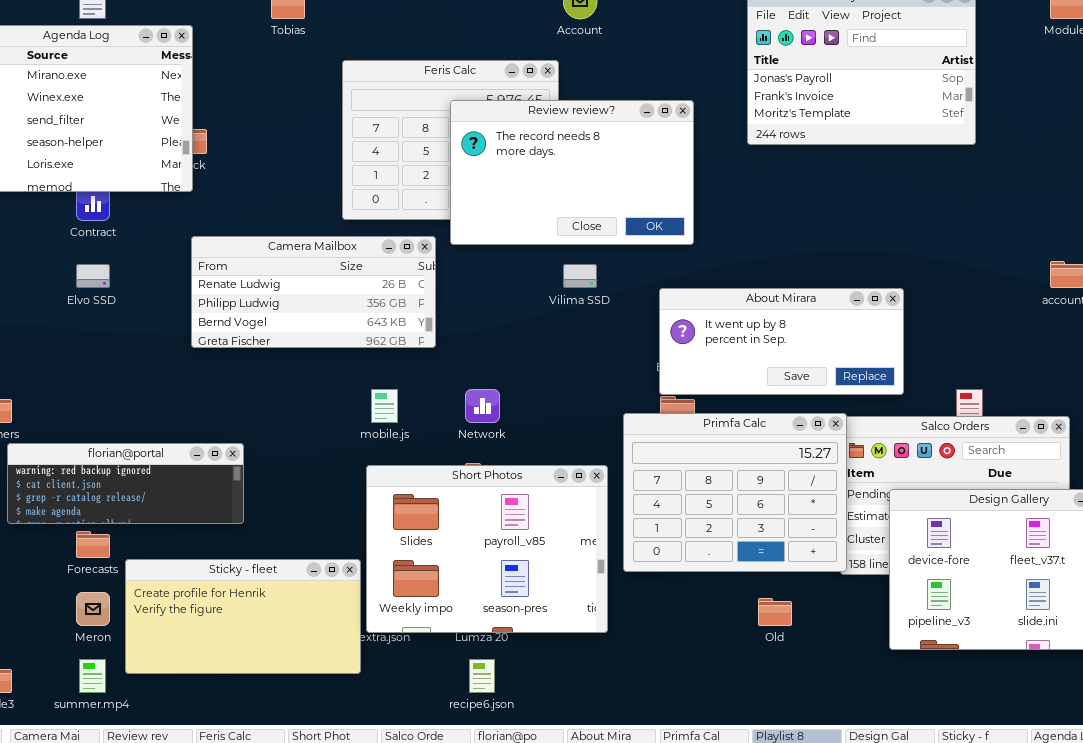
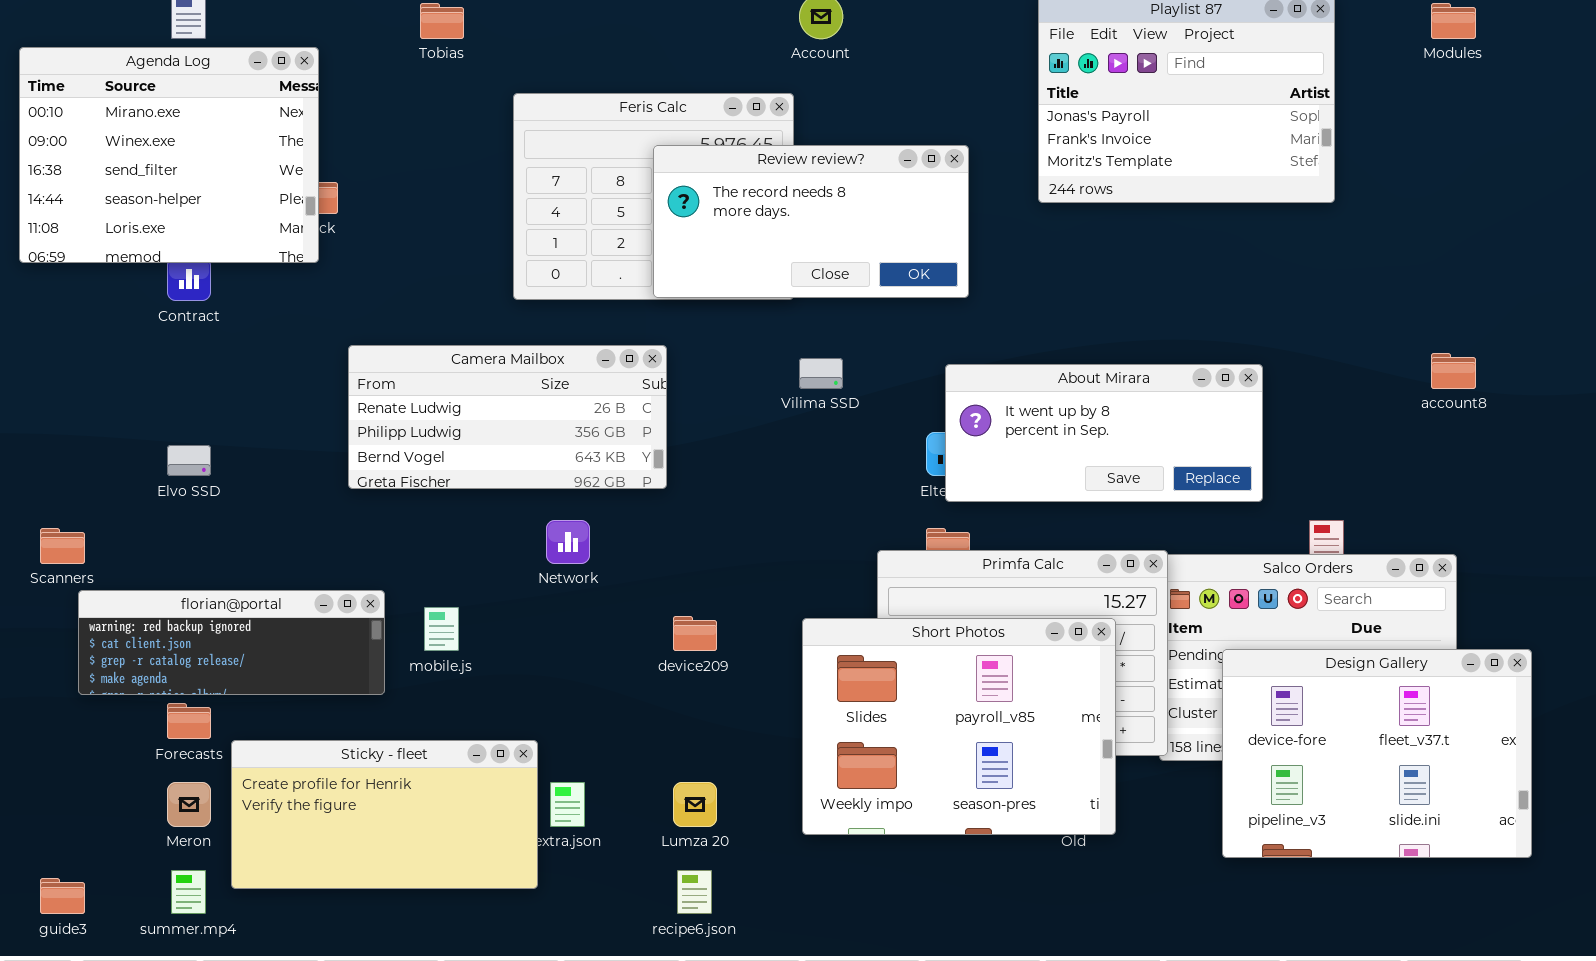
Review review?: [450,100,694,245] -> [653,145,969,298], resized
Camera Mailbox: [191,236,436,348] -> [348,345,667,489], moved
Elvo SSD: [76,264,110,288] -> [167,445,211,476], moved
About Mirara: [659,288,904,395] -> [945,364,1263,502], moved
mobile.js: [371,389,398,423] -> [424,607,459,651], moved
Network: [465,389,500,423] -> [546,520,590,564], moved
Short Photos: [366,465,608,633] -> [802,618,1116,835], moved

